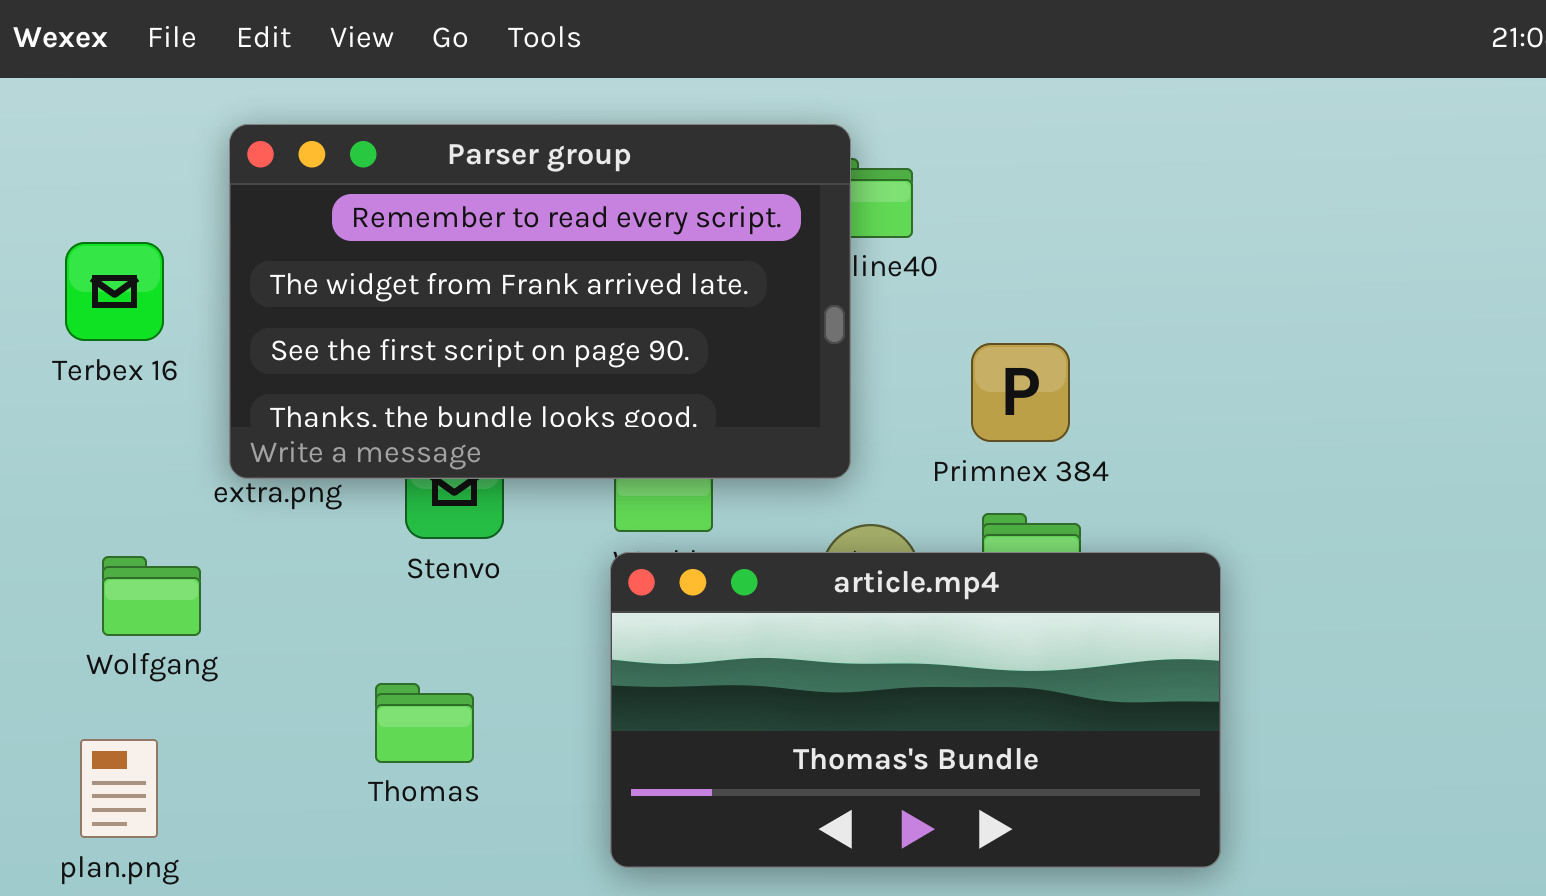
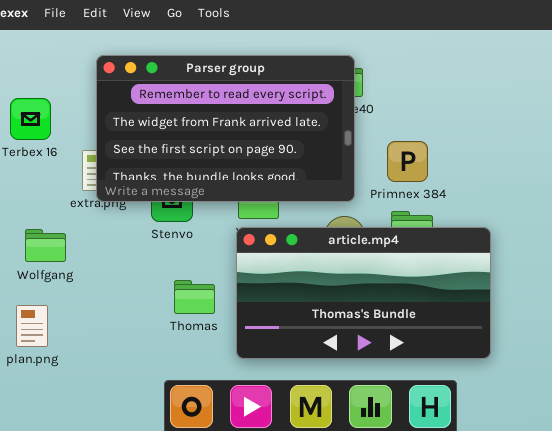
Parser group: [229,124,851,479] -> [96,55,355,202], moved
Thomas: [375,683,474,763] -> [174,280,215,314], moved

